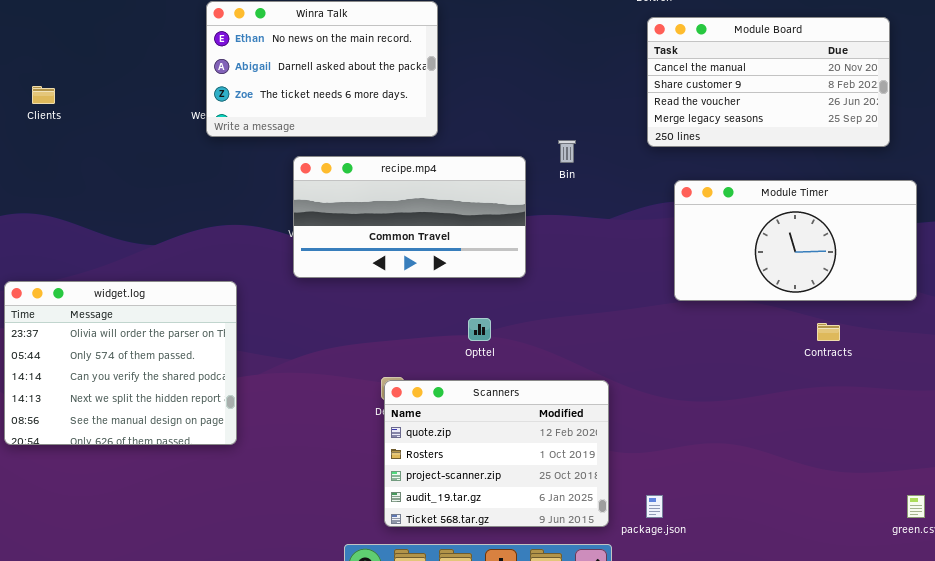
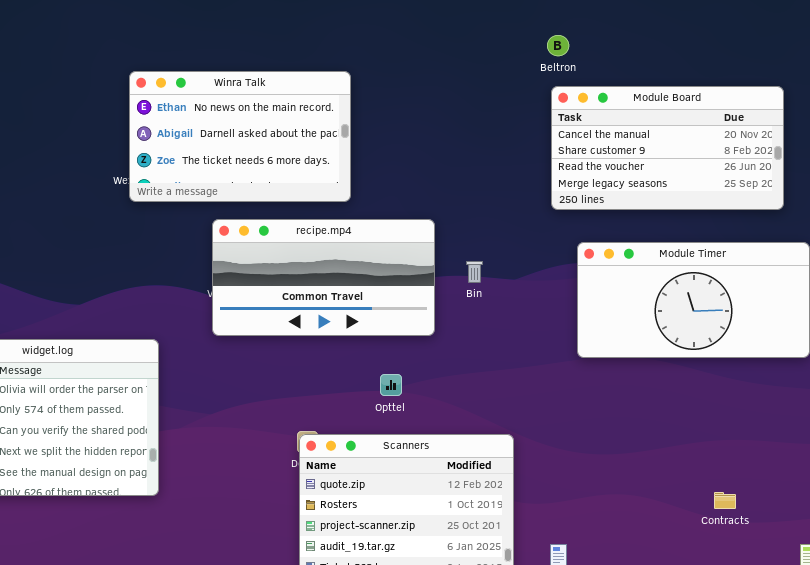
Bin: [558,140,576,163] -> [466,261,483,283], moved
Contracts: [817,323,840,341] -> [714,492,736,509], moved

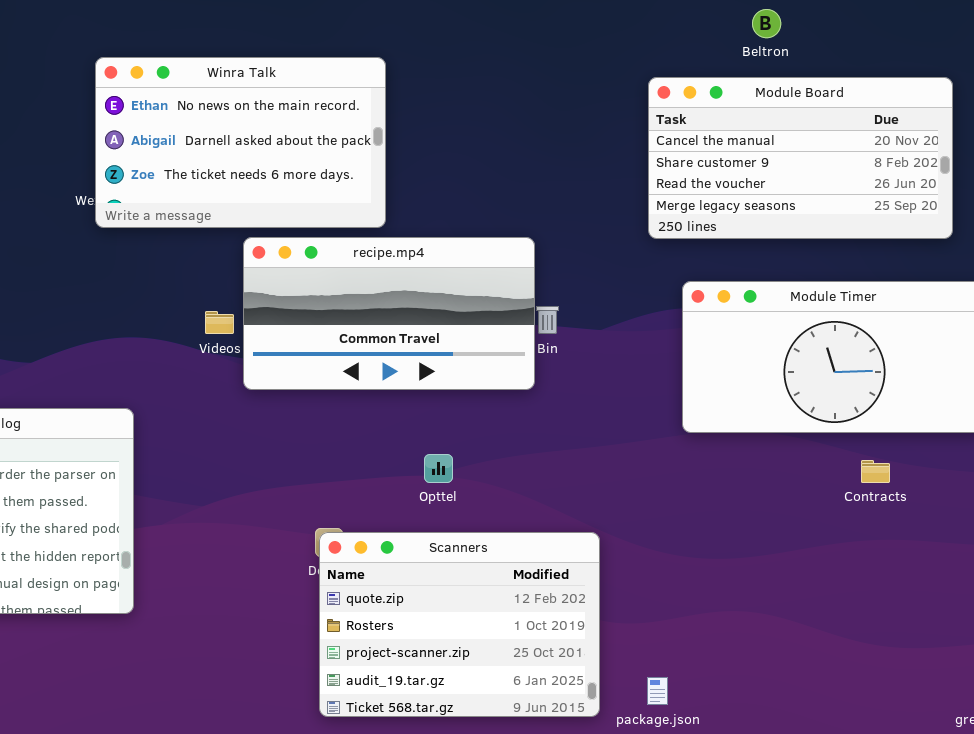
Beltron: [547,35,569,56] -> [752,9,781,38], moved
recipe.mp4: [212,219,435,336] -> [243,237,535,390], moved
Contracts: [714,492,736,509] -> [861,460,890,483], moved

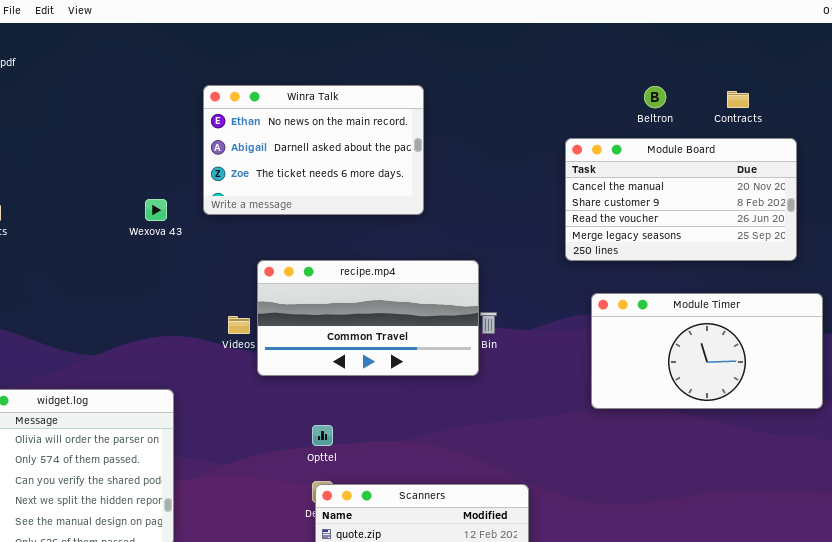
Winra Talk: [95,57,386,228] -> [203,85,424,215], moved
Opttel: [424,454,453,483] -> [312,425,333,446], moved
Contracts: [861,460,890,483] -> [727,91,749,108], moved

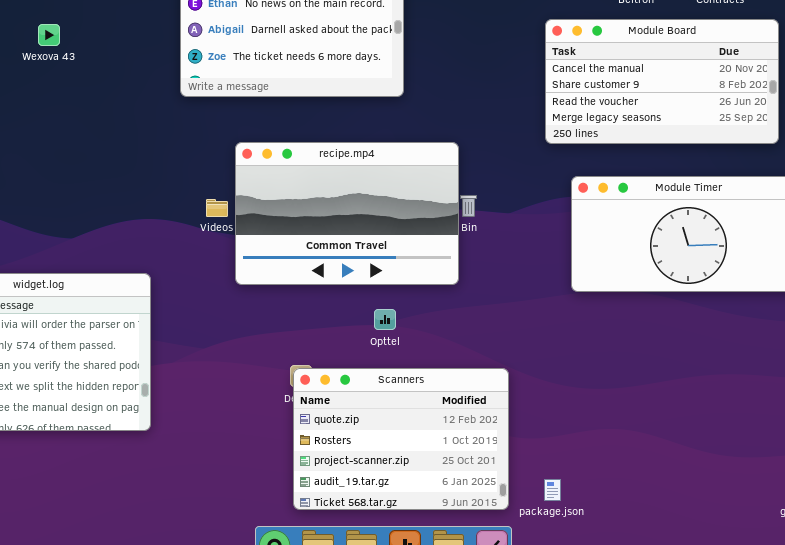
Wexova 43: [145,199,167,221] -> [38,24,60,46], moved
recipe.mp4: [257,260,479,376] -> [235,142,459,285], resized
Opttel: [312,425,333,446] -> [374,309,396,330], moved

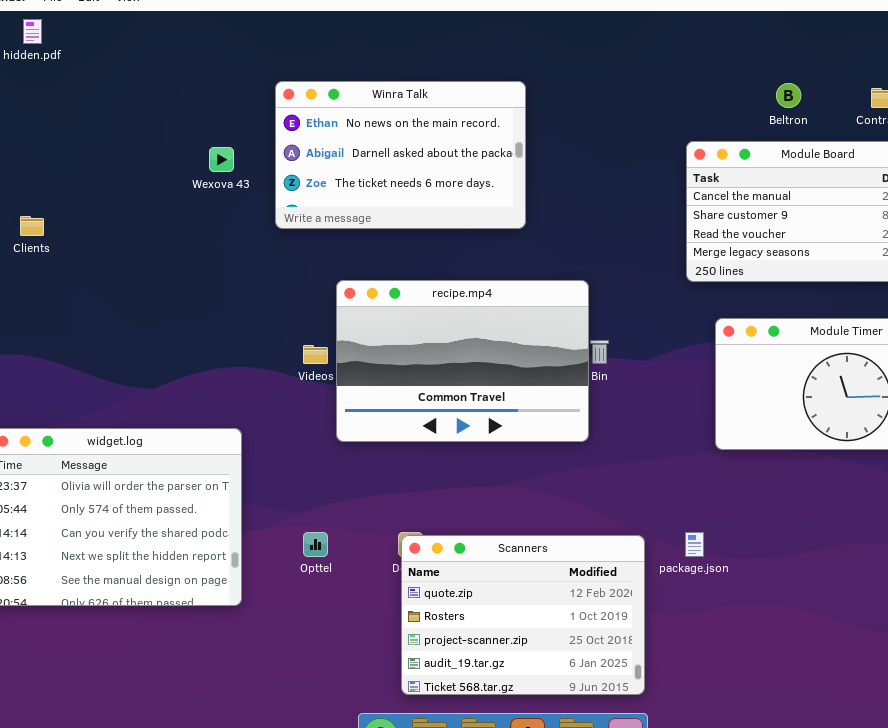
Wexova 43: [38,24,60,46] -> [209,147,234,172], moved
Opttel: [374,309,396,330] -> [303,532,328,557], moved
package.json: [544,479,561,501] -> [685,532,704,557], moved

